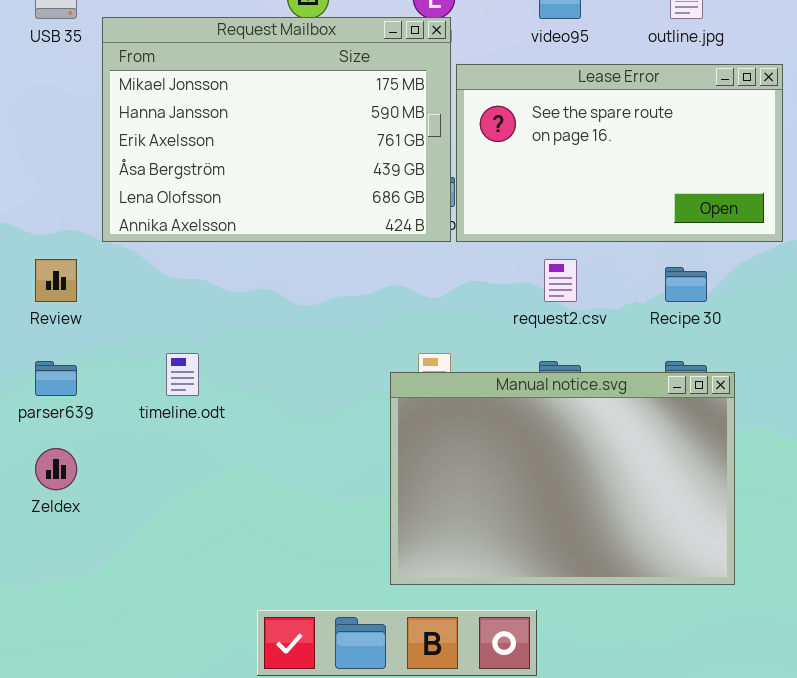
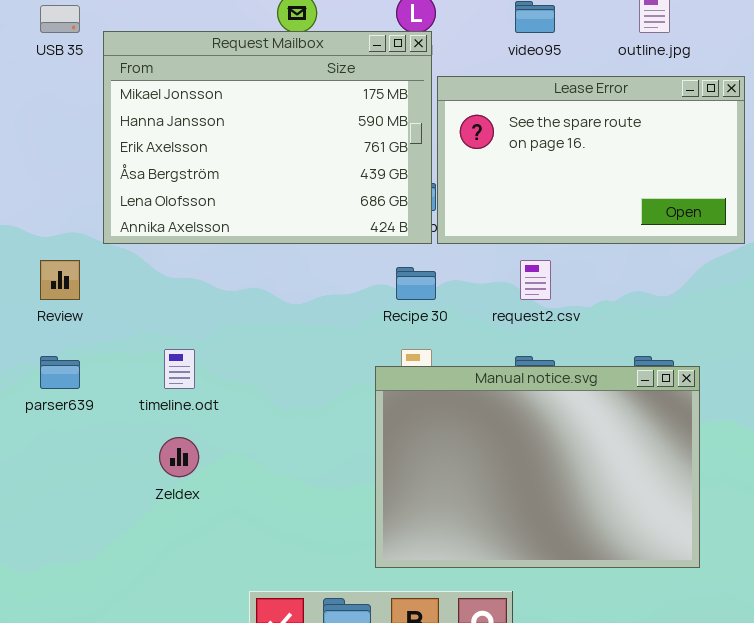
Recipe 30: [665,267,707,302] -> [396,267,436,300], moved
Zeldex: [35,448,77,490] -> [159,437,199,477], moved

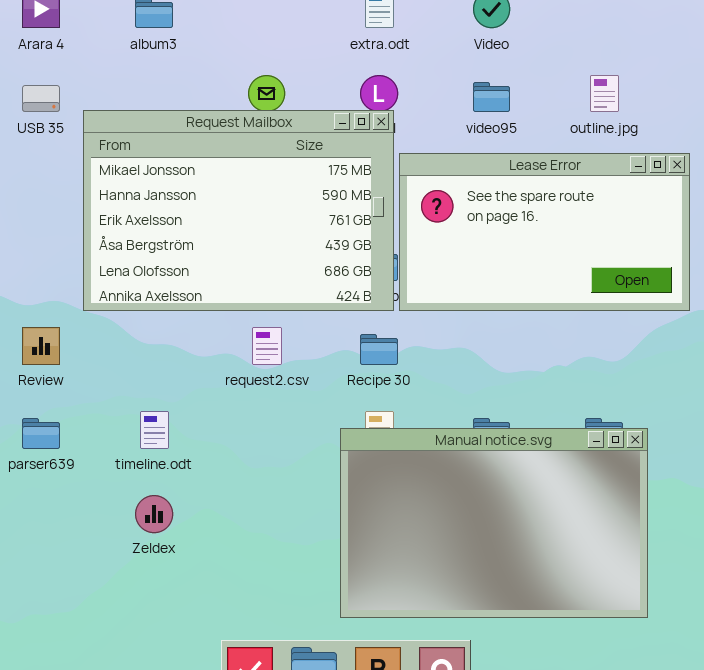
request2.csv: [520,260,551,300] -> [252,327,282,365], moved

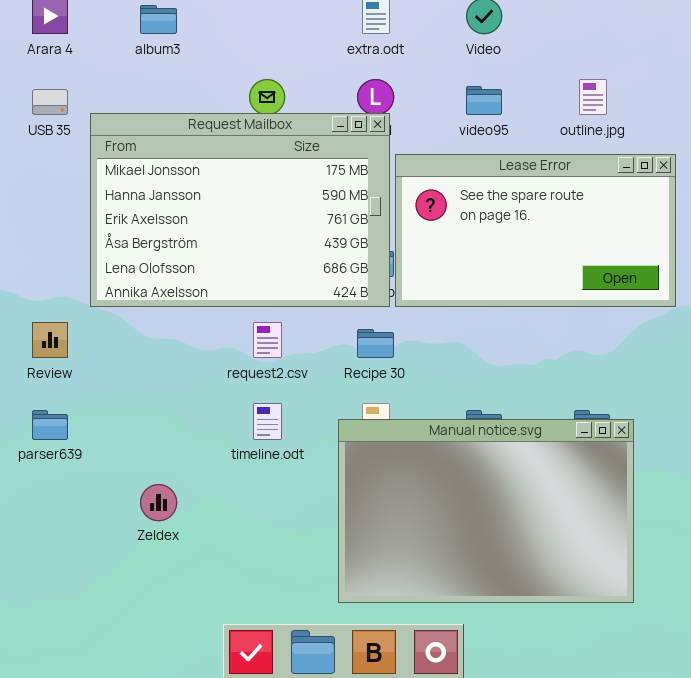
timeline.odt: [140,411,169,449] -> [253,403,282,440], moved

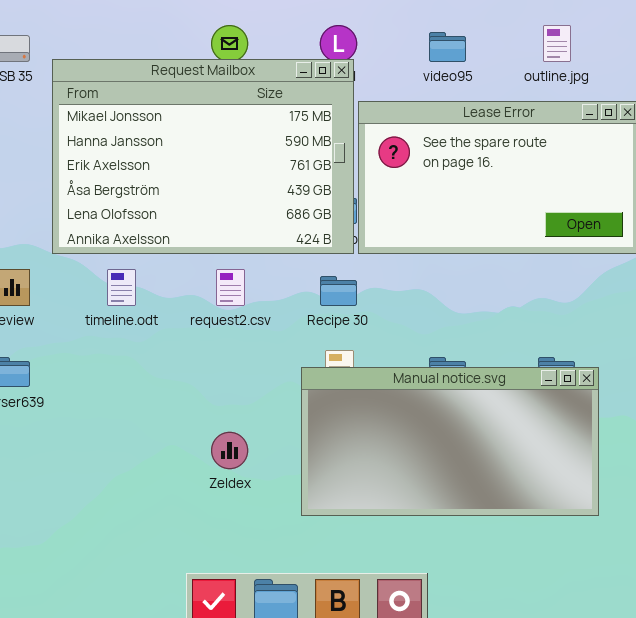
timeline.odt: [253,403,282,440] -> [107,269,136,306], moved
Manual notice.svg: [338,419,634,603] -> [301,367,599,516], resized
Zeldex: [140,484,177,521] -> [211,432,248,469], moved

